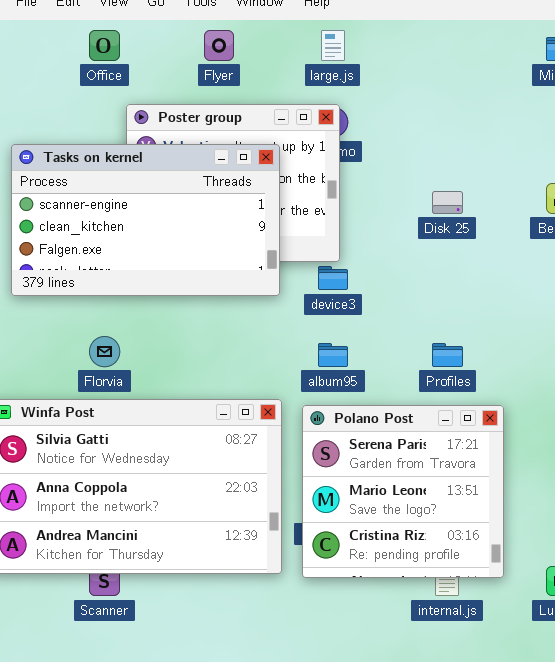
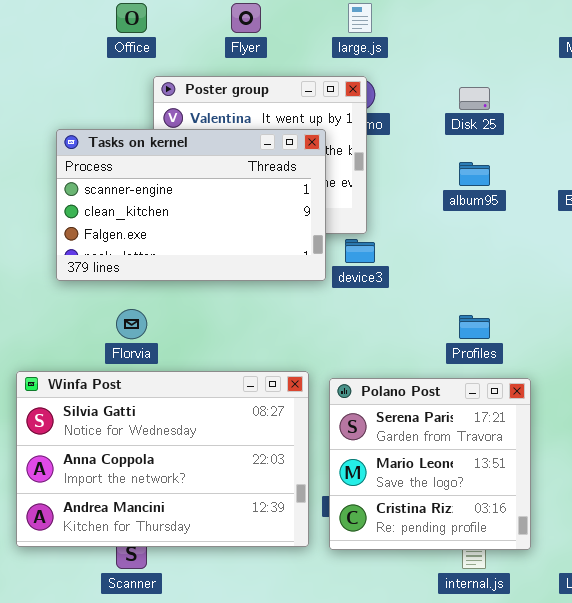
Tasks on kernel: [11,144,280,296] -> [56,129,326,281], moved
Disk 25: [432,191,463,214] -> [459,87,490,110], moved
album95: [318,343,348,367] -> [459,162,490,186], moved

